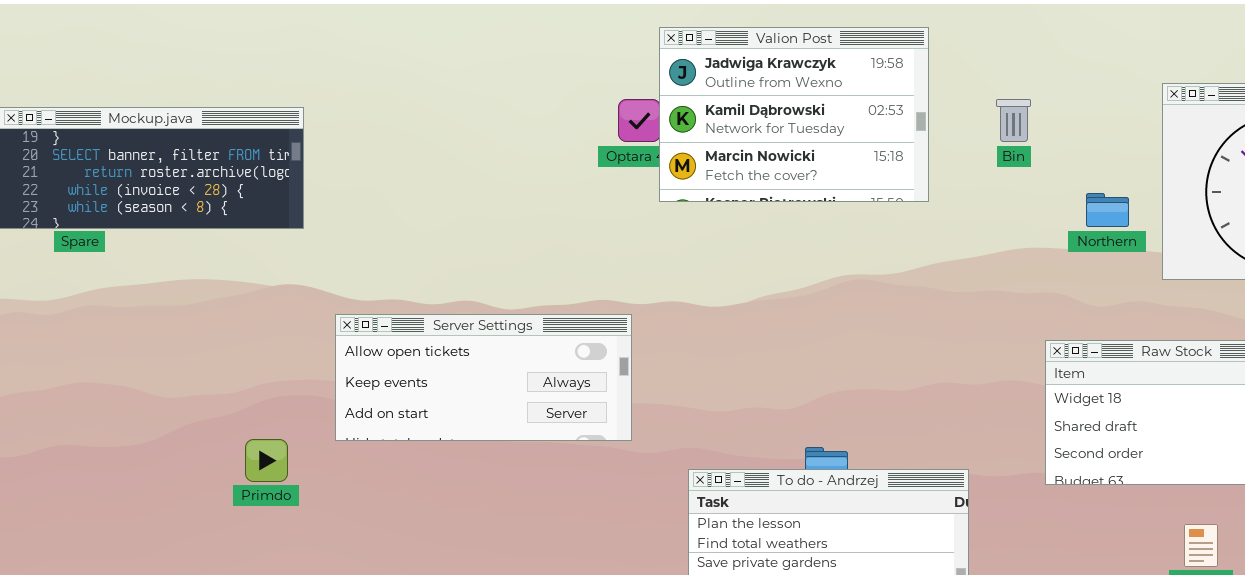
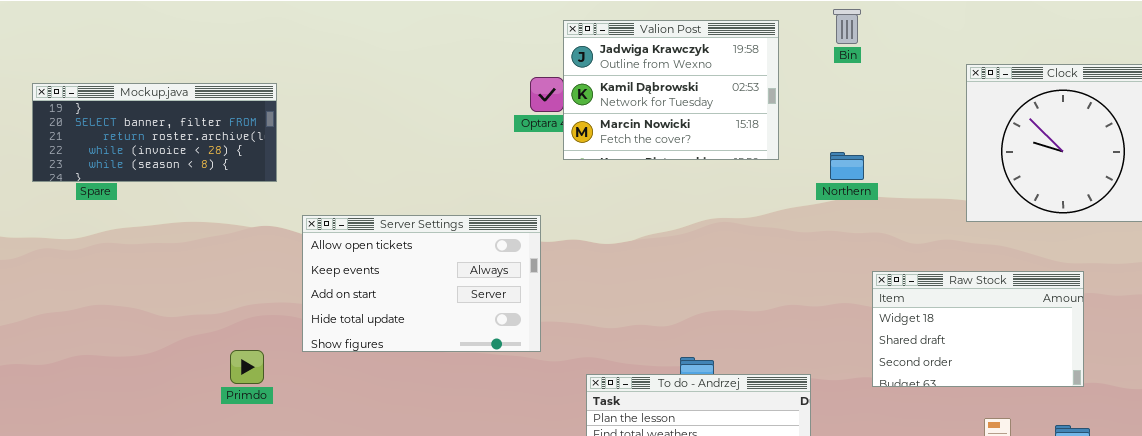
Bin: [996,99,1031,142] -> [833,9,861,44], moved
Northern: [1086,193,1129,227] -> [830,152,864,180], moved
Server Settings: [335,314,632,441] -> [302,215,541,352], resized

